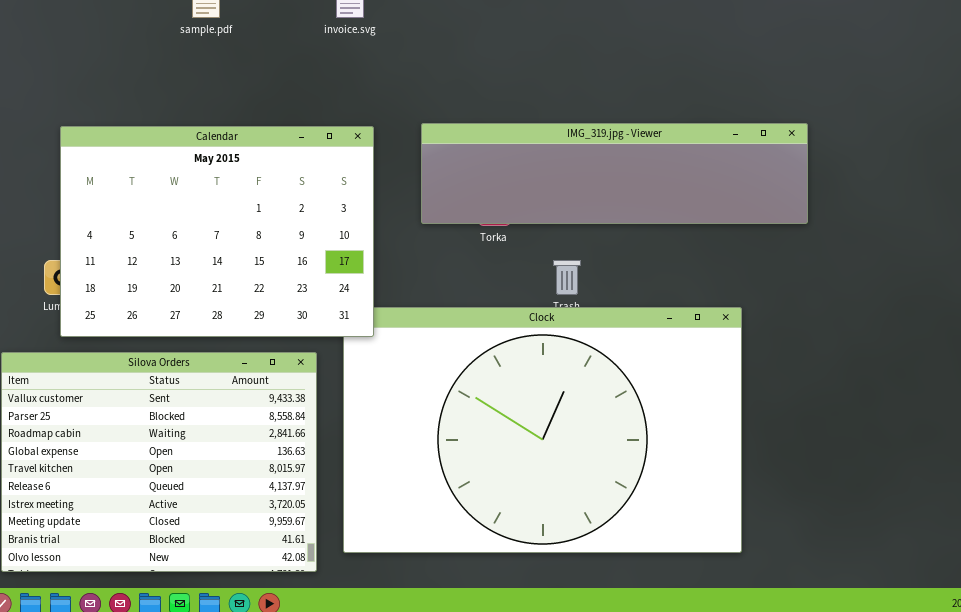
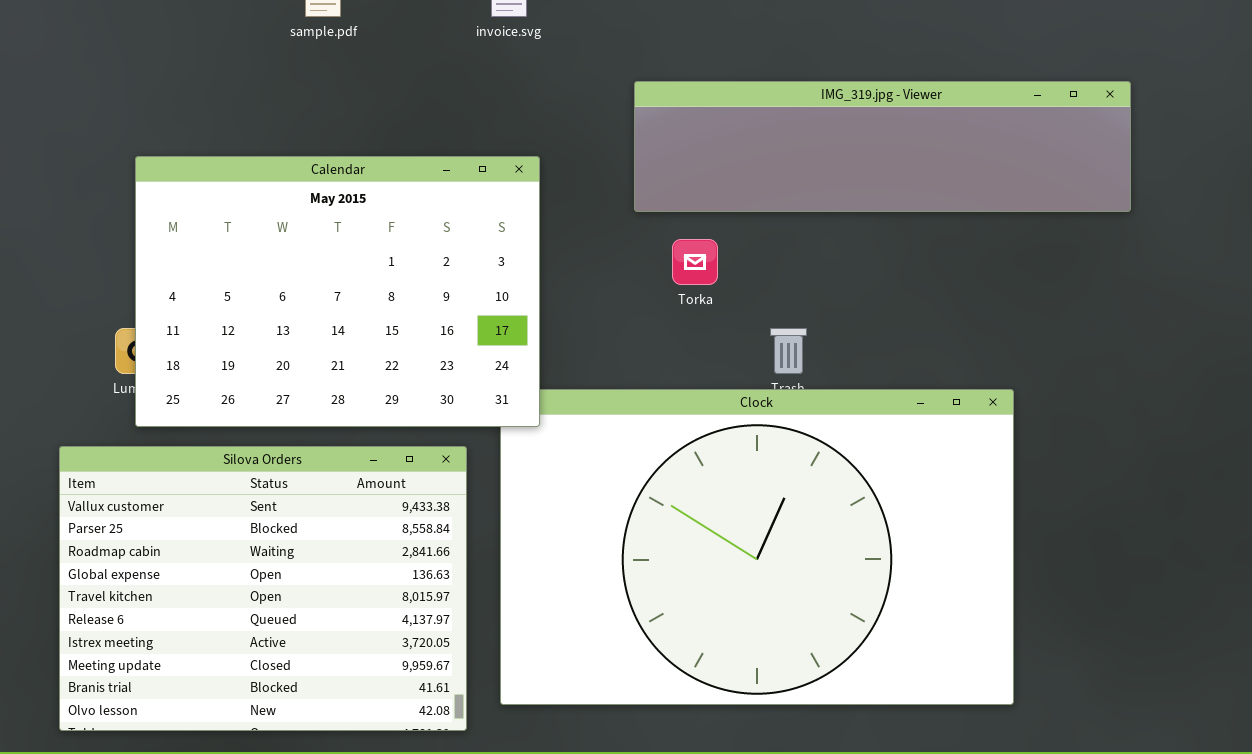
IMG_319.jpg - Viewer: [421,123,808,224] -> [634,81,1131,212], moved

